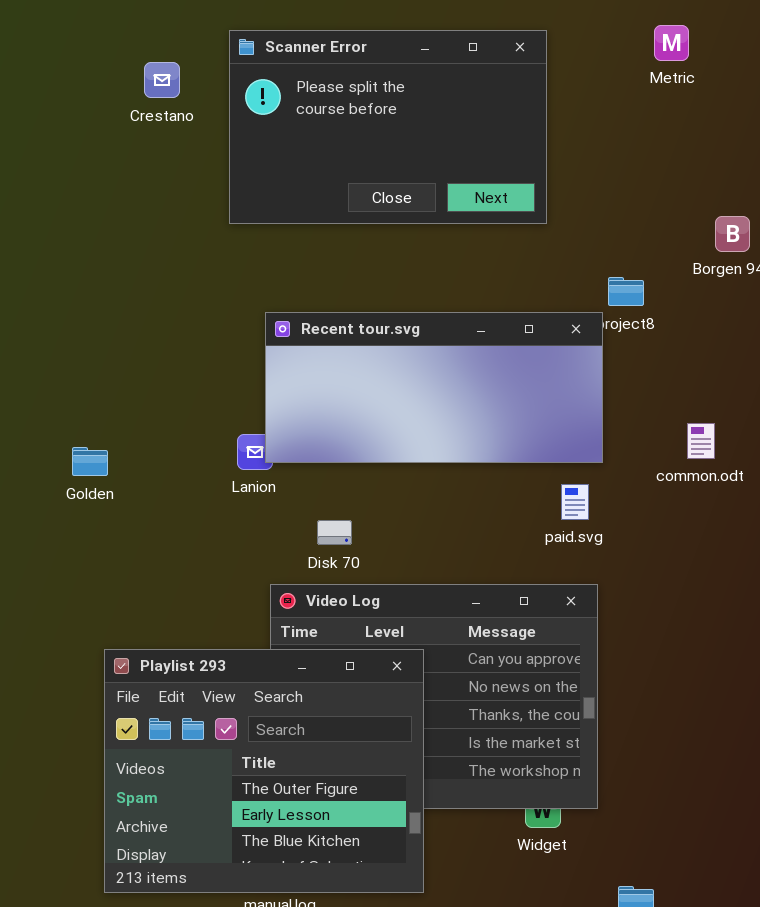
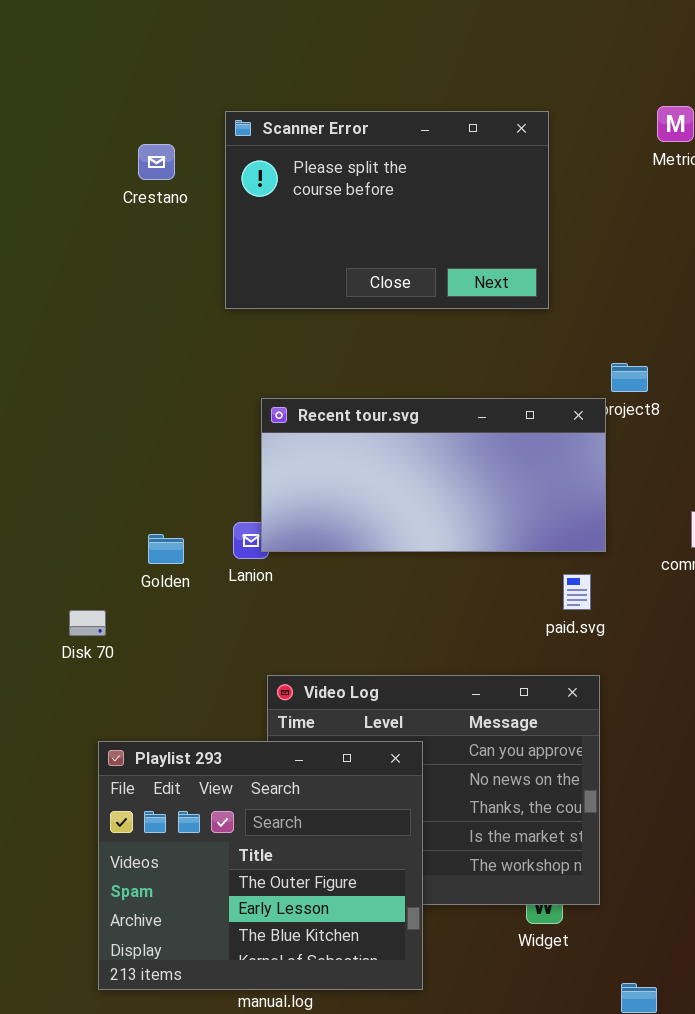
Golden: [72,447,108,476] -> [148,534,184,564], moved
Disk 70: [317,520,352,545] -> [69,610,106,636], moved

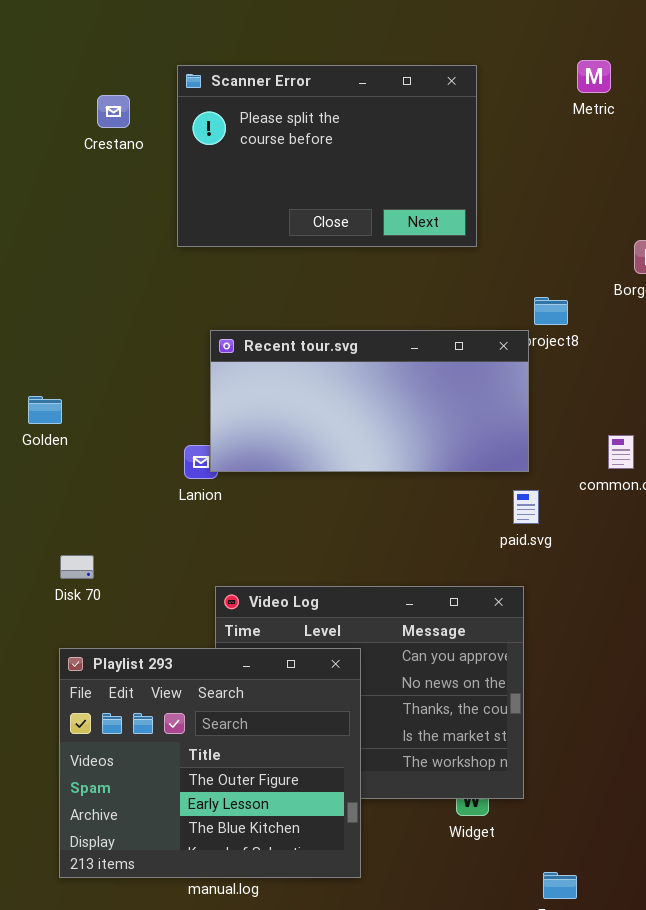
Golden: [148,534,184,564] -> [28,396,62,424], moved
paid.svg: [563,574,591,610] -> [513,490,539,524], moved
Disk 70: [69,610,106,636] -> [60,555,94,579], moved

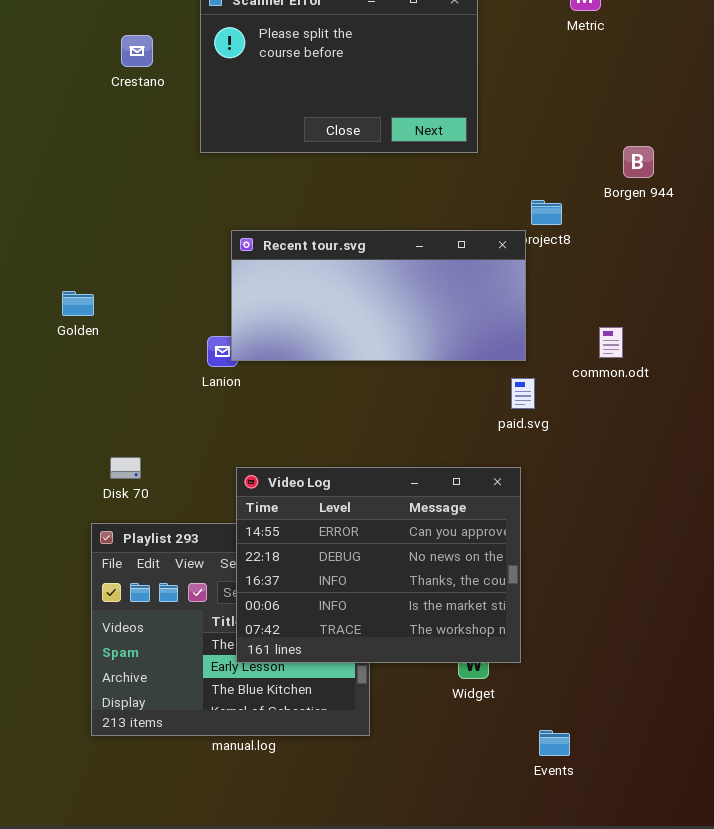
Crestano: [97,95,130,128] -> [121,35,153,67], moved
Disk 70: [60,555,94,579] -> [110,457,141,479], moved
Video Log: [215,586,524,799] -> [236,467,521,663], raised

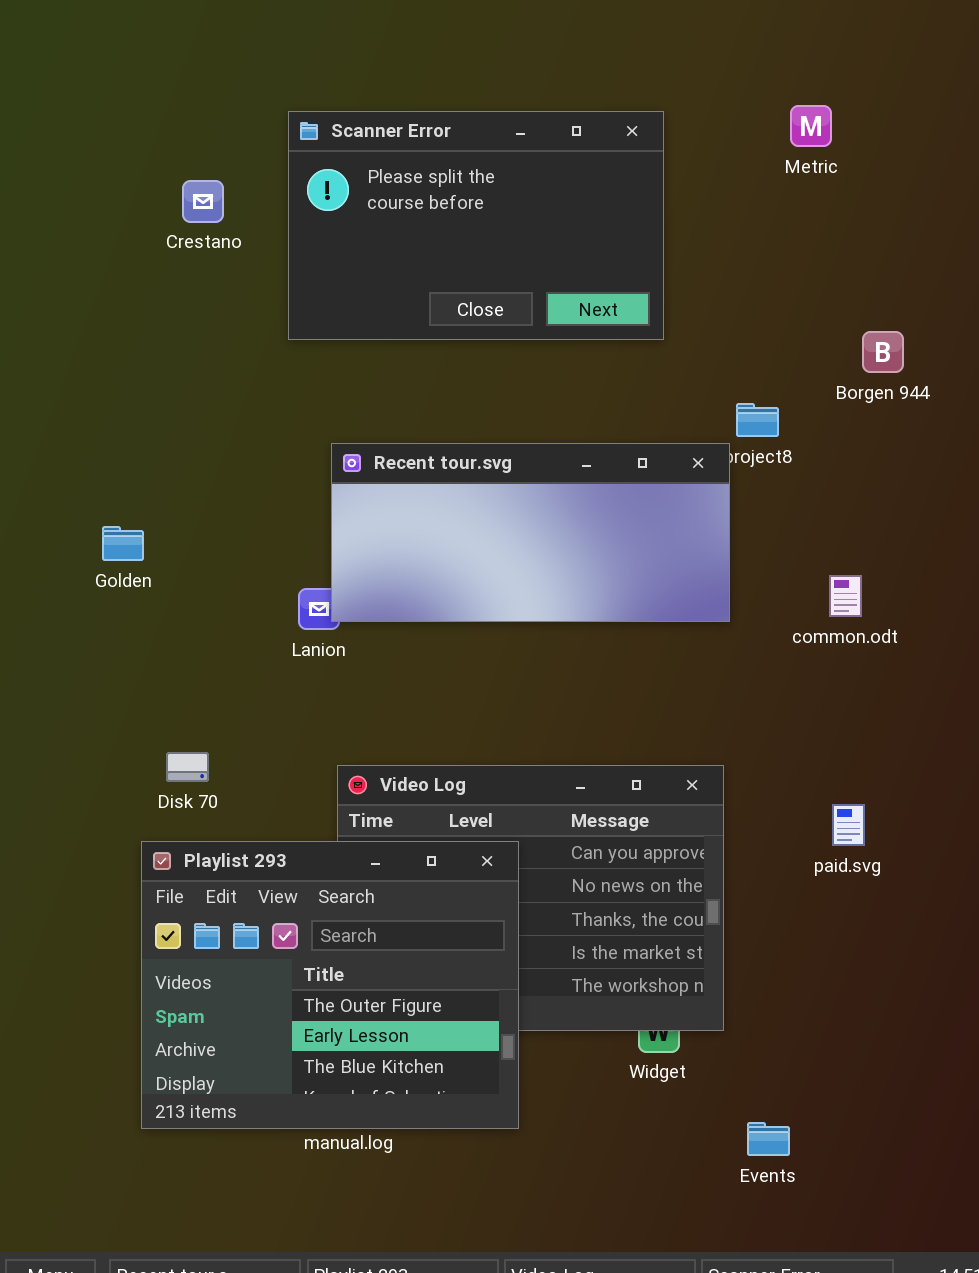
paid.svg: [511,378,535,409] -> [832,804,865,846], moved
Playlist 293: [91,523,370,736] -> [141,841,519,1129], raised

